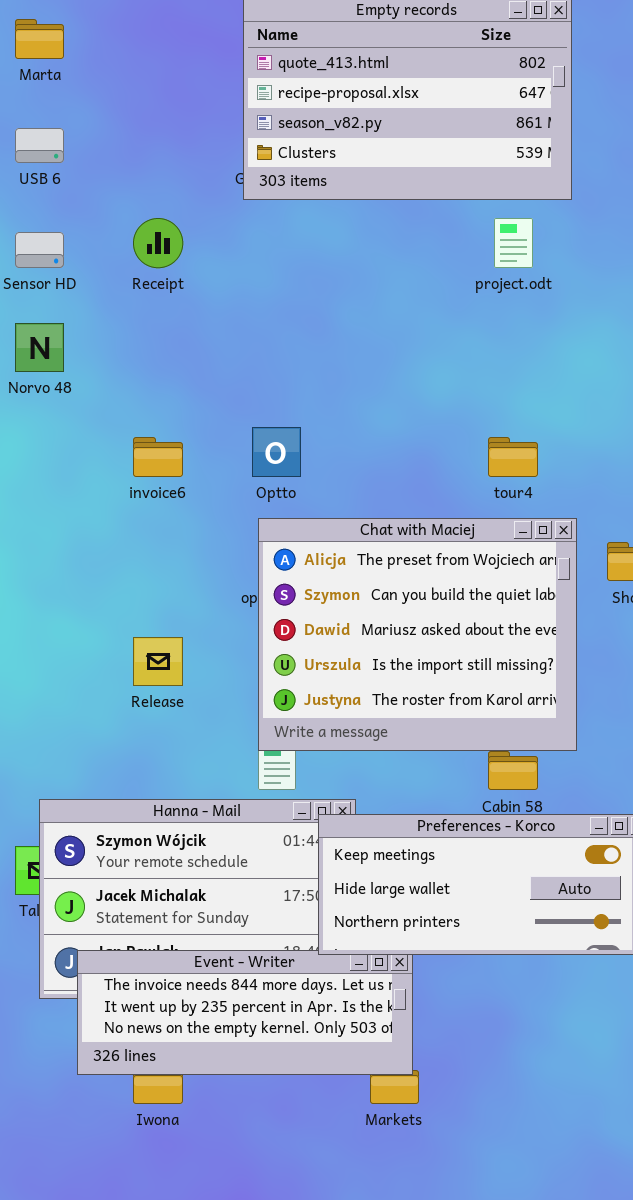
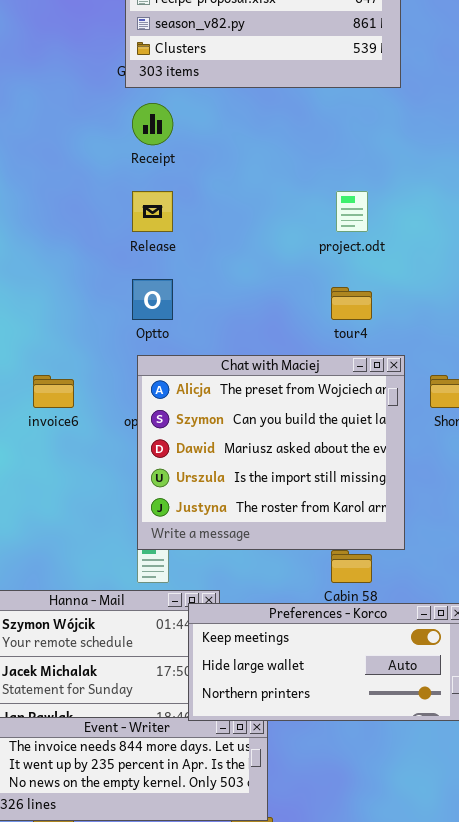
Receipt: [133,218,183,268] -> [132,103,173,145], moved
project.odt: [494,218,533,268] -> [336,191,368,232], moved
invoice6: [133,437,183,477] -> [33,375,74,408], moved
Release: [133,637,183,686] -> [132,191,173,232], moved

